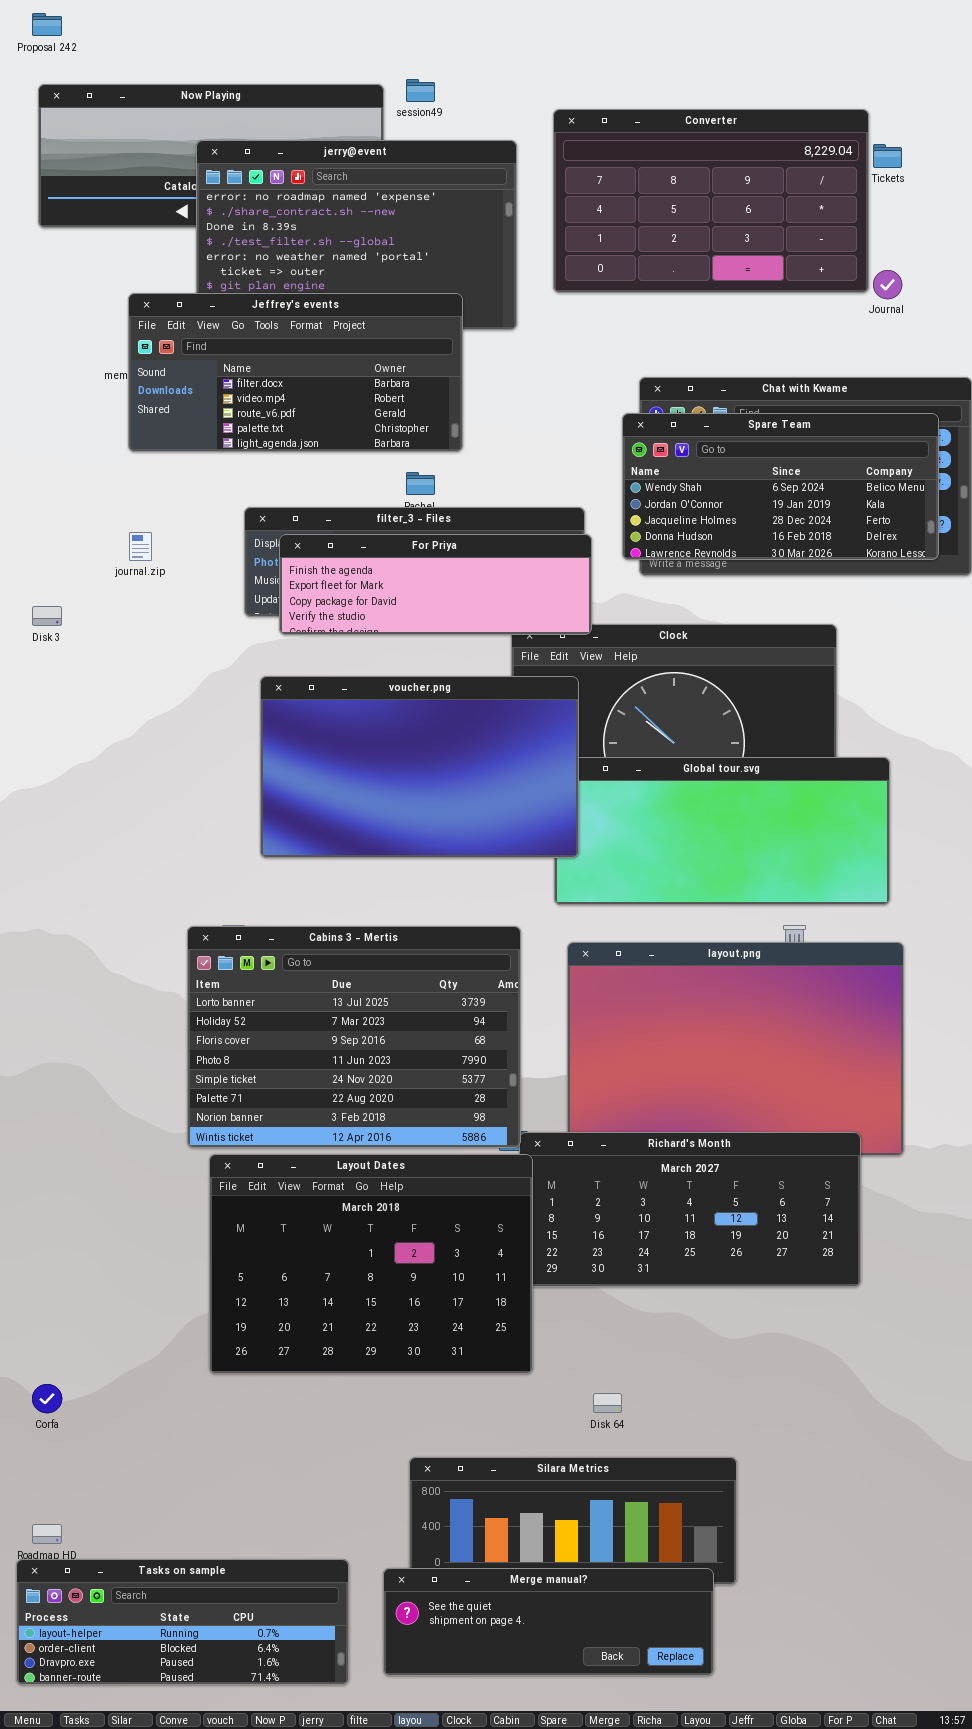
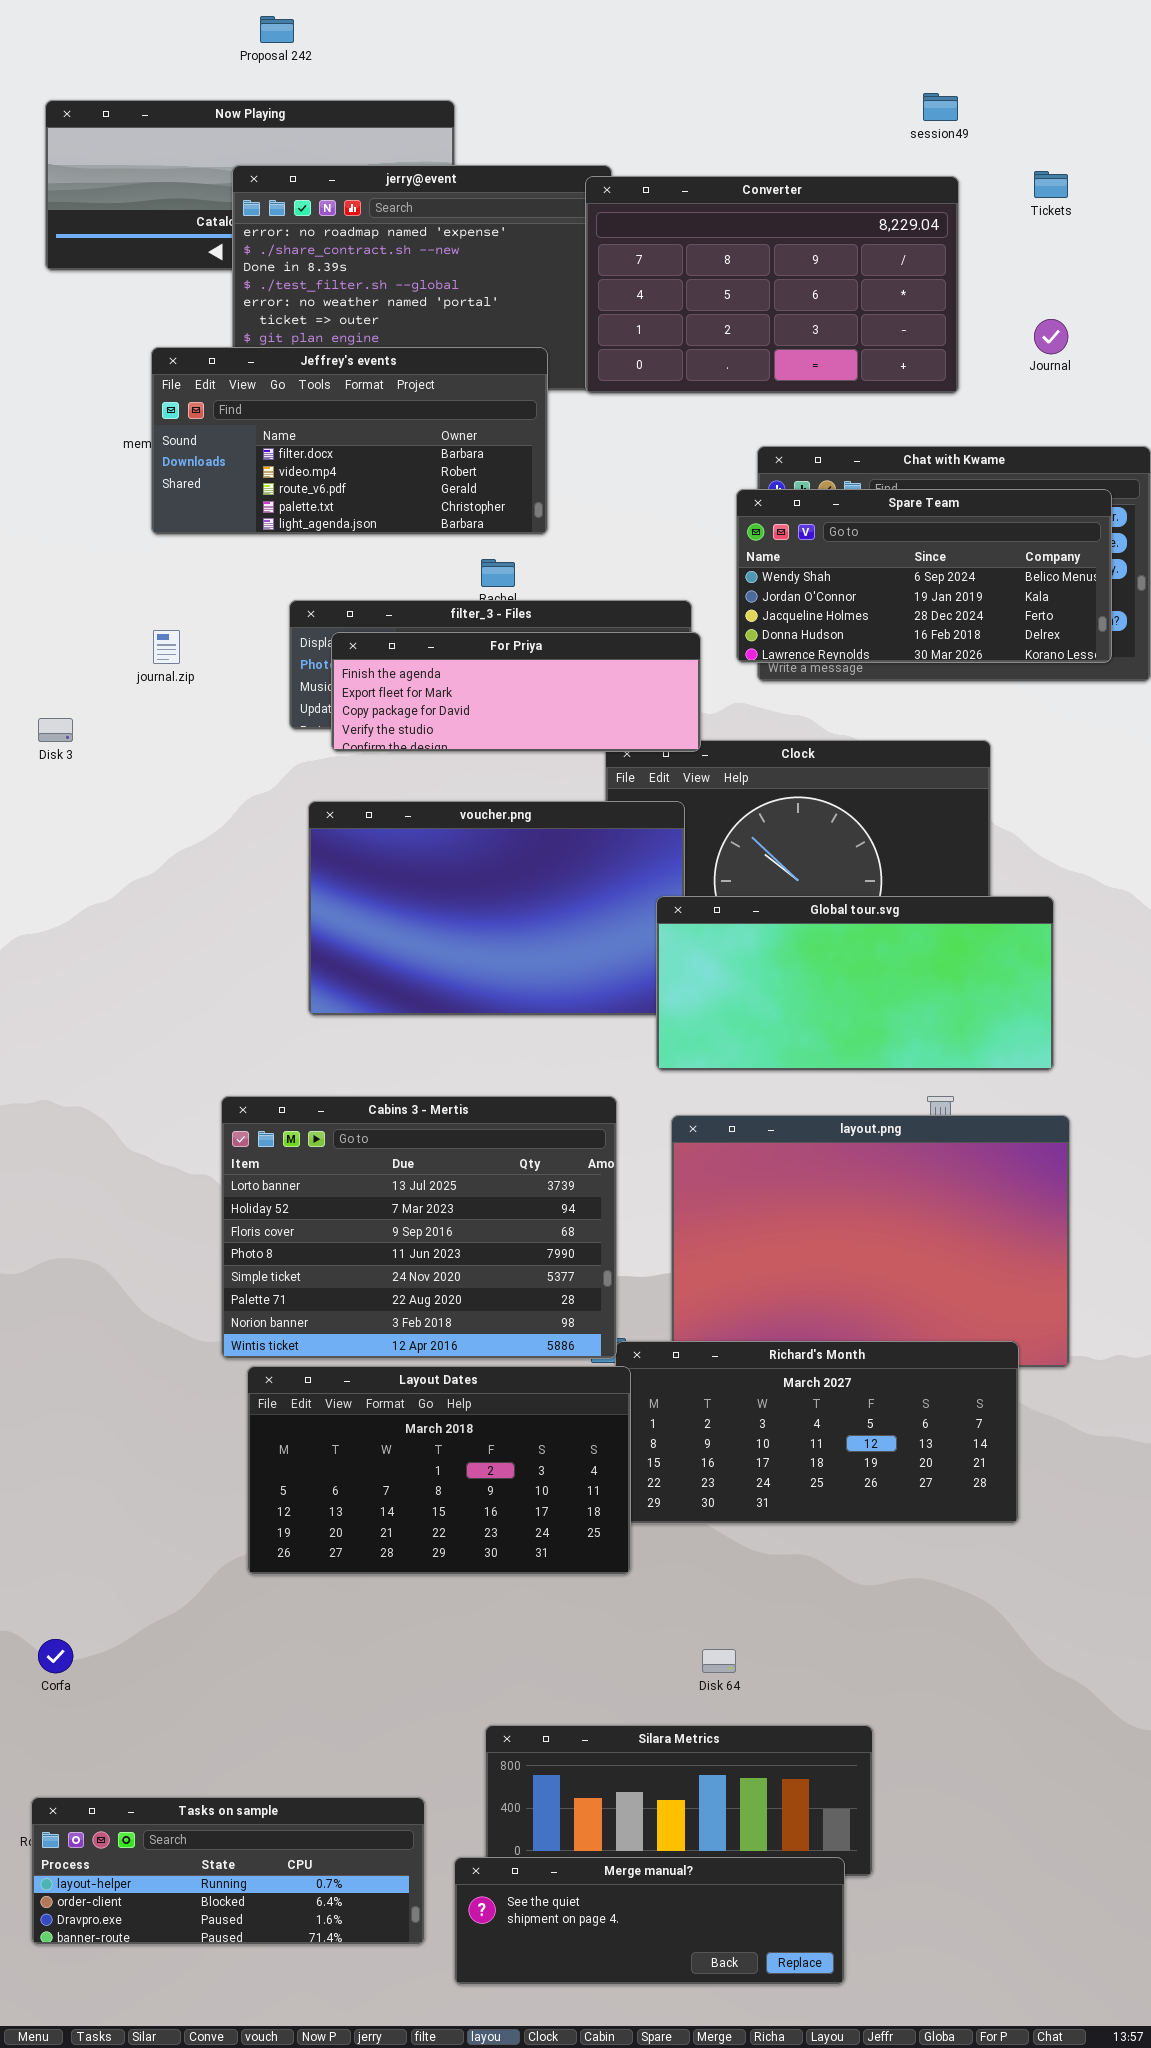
Proposal 242: [32,13,62,36] -> [260,16,294,43], moved
session49: [406,79,435,102] -> [923,93,958,121], moved
Converter: [553,109,869,293] -> [585,176,959,394], moved
Global tour.svg: [554,757,890,905] -> [656,896,1054,1071], raised
Layout Dates: [209,1154,533,1374] -> [247,1366,631,1575], resized
Tasks on sample: [16,1559,349,1685] -> [31,1797,425,1945], moved

